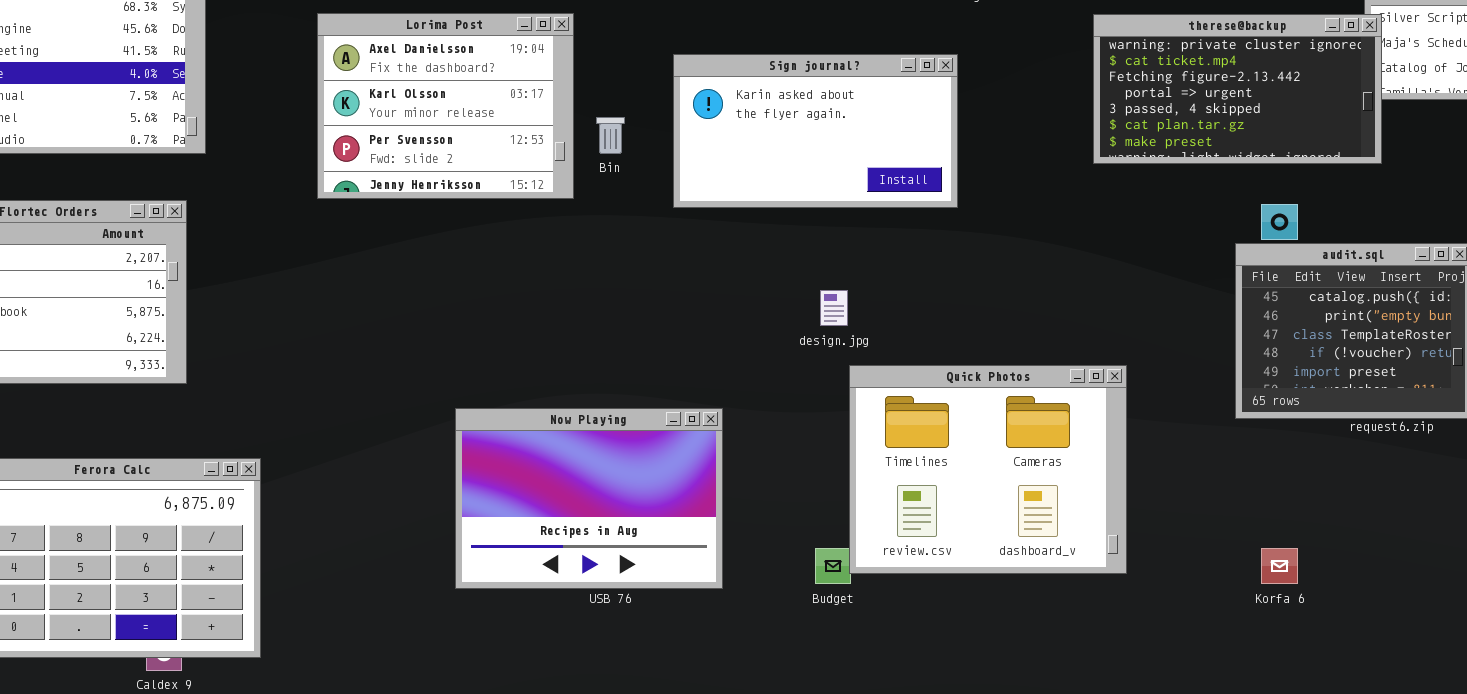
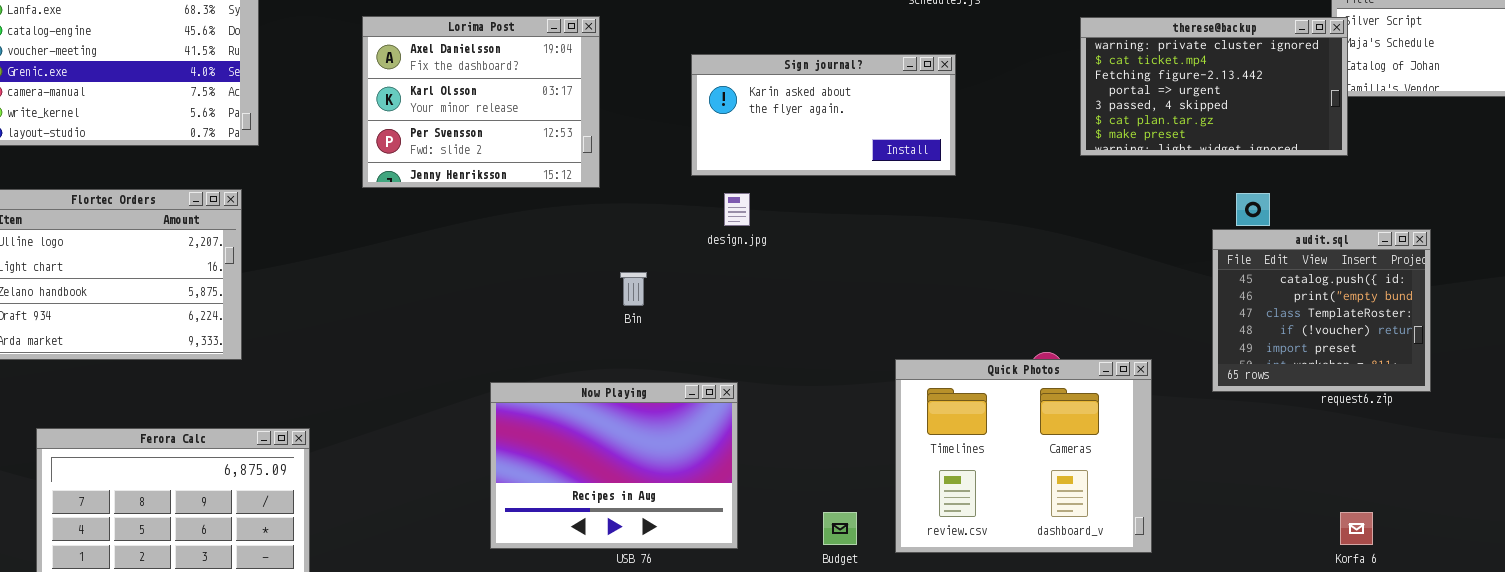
Sign journal?: [673,54,958,208] -> [691,54,956,176], resized
Bin: [596,117,625,154] -> [620,272,647,306], moved
design.jpg: [820,290,848,326] -> [724,193,750,226], moved
Quick Photos: [849,365,1127,574] -> [895,359,1152,553], moved
Korfa 6: [1261,548,1298,584] -> [1340,512,1373,545], moved

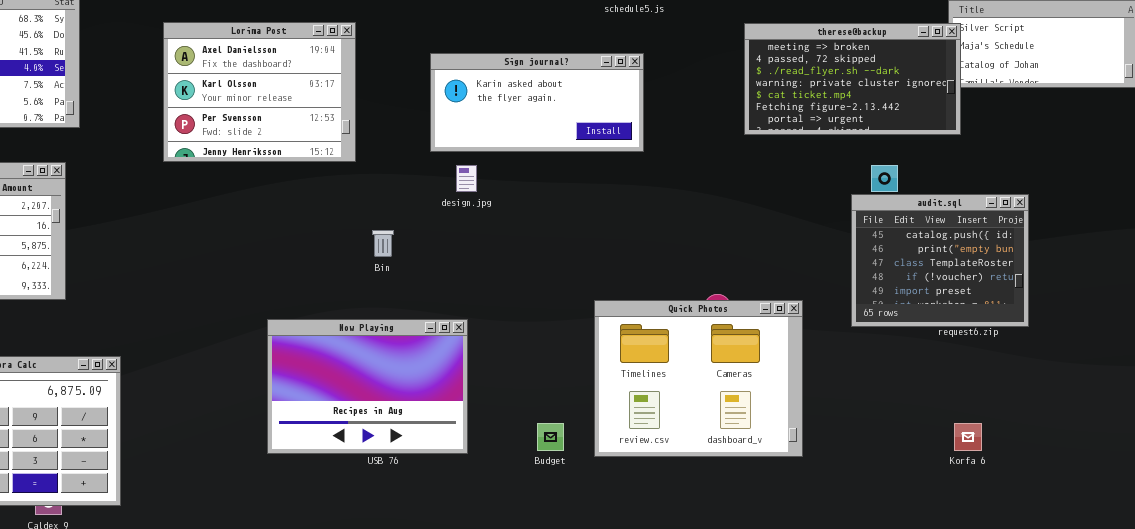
therese@backup: [1080,17,1348,156] -> [744,23,961,135], scrolled up 3 rows

